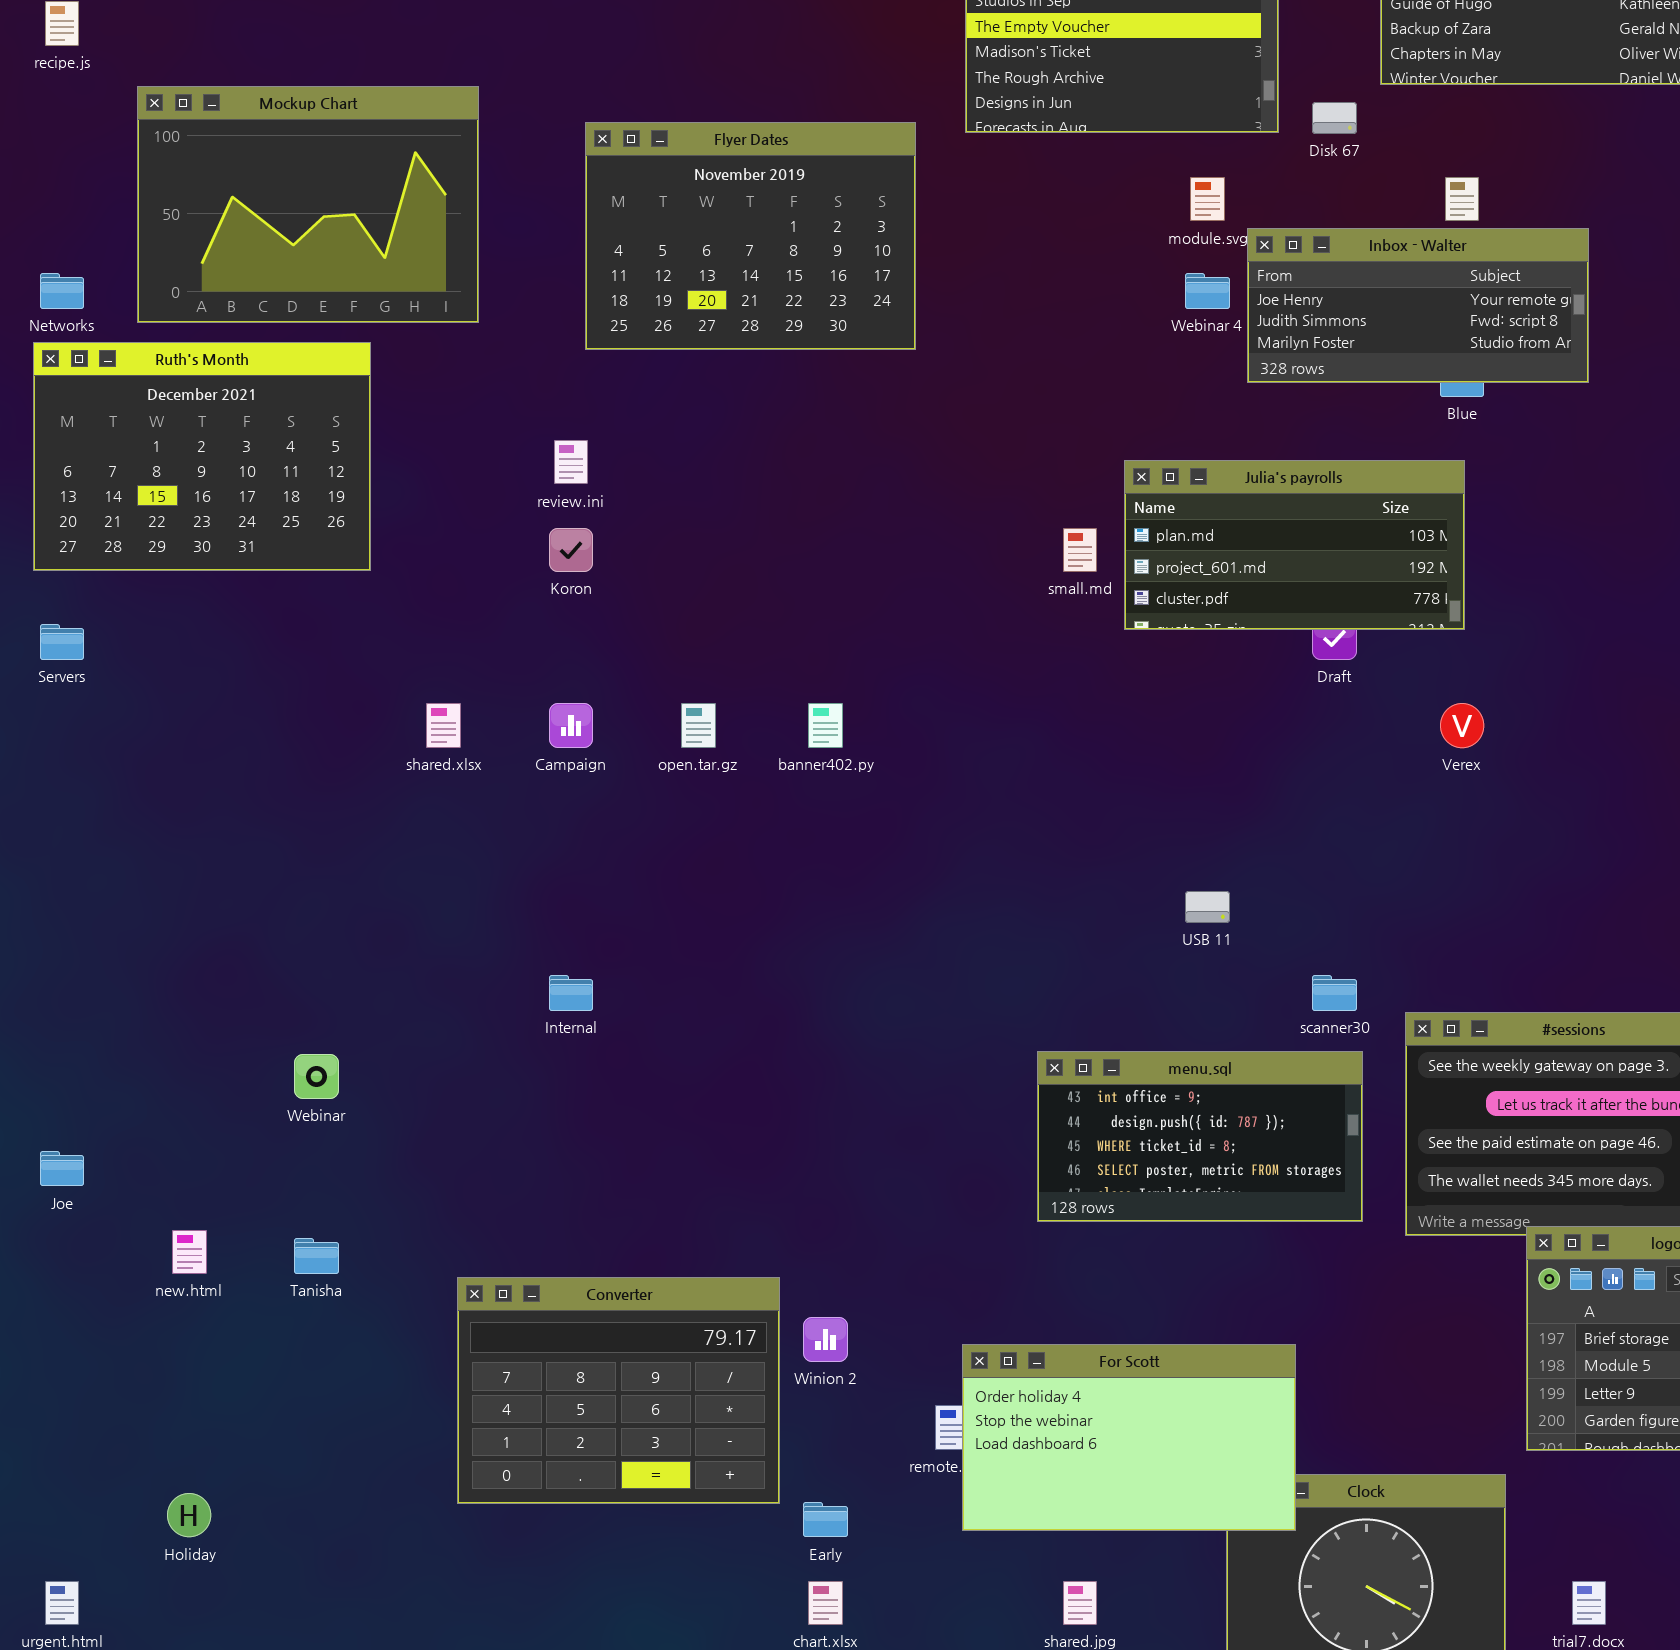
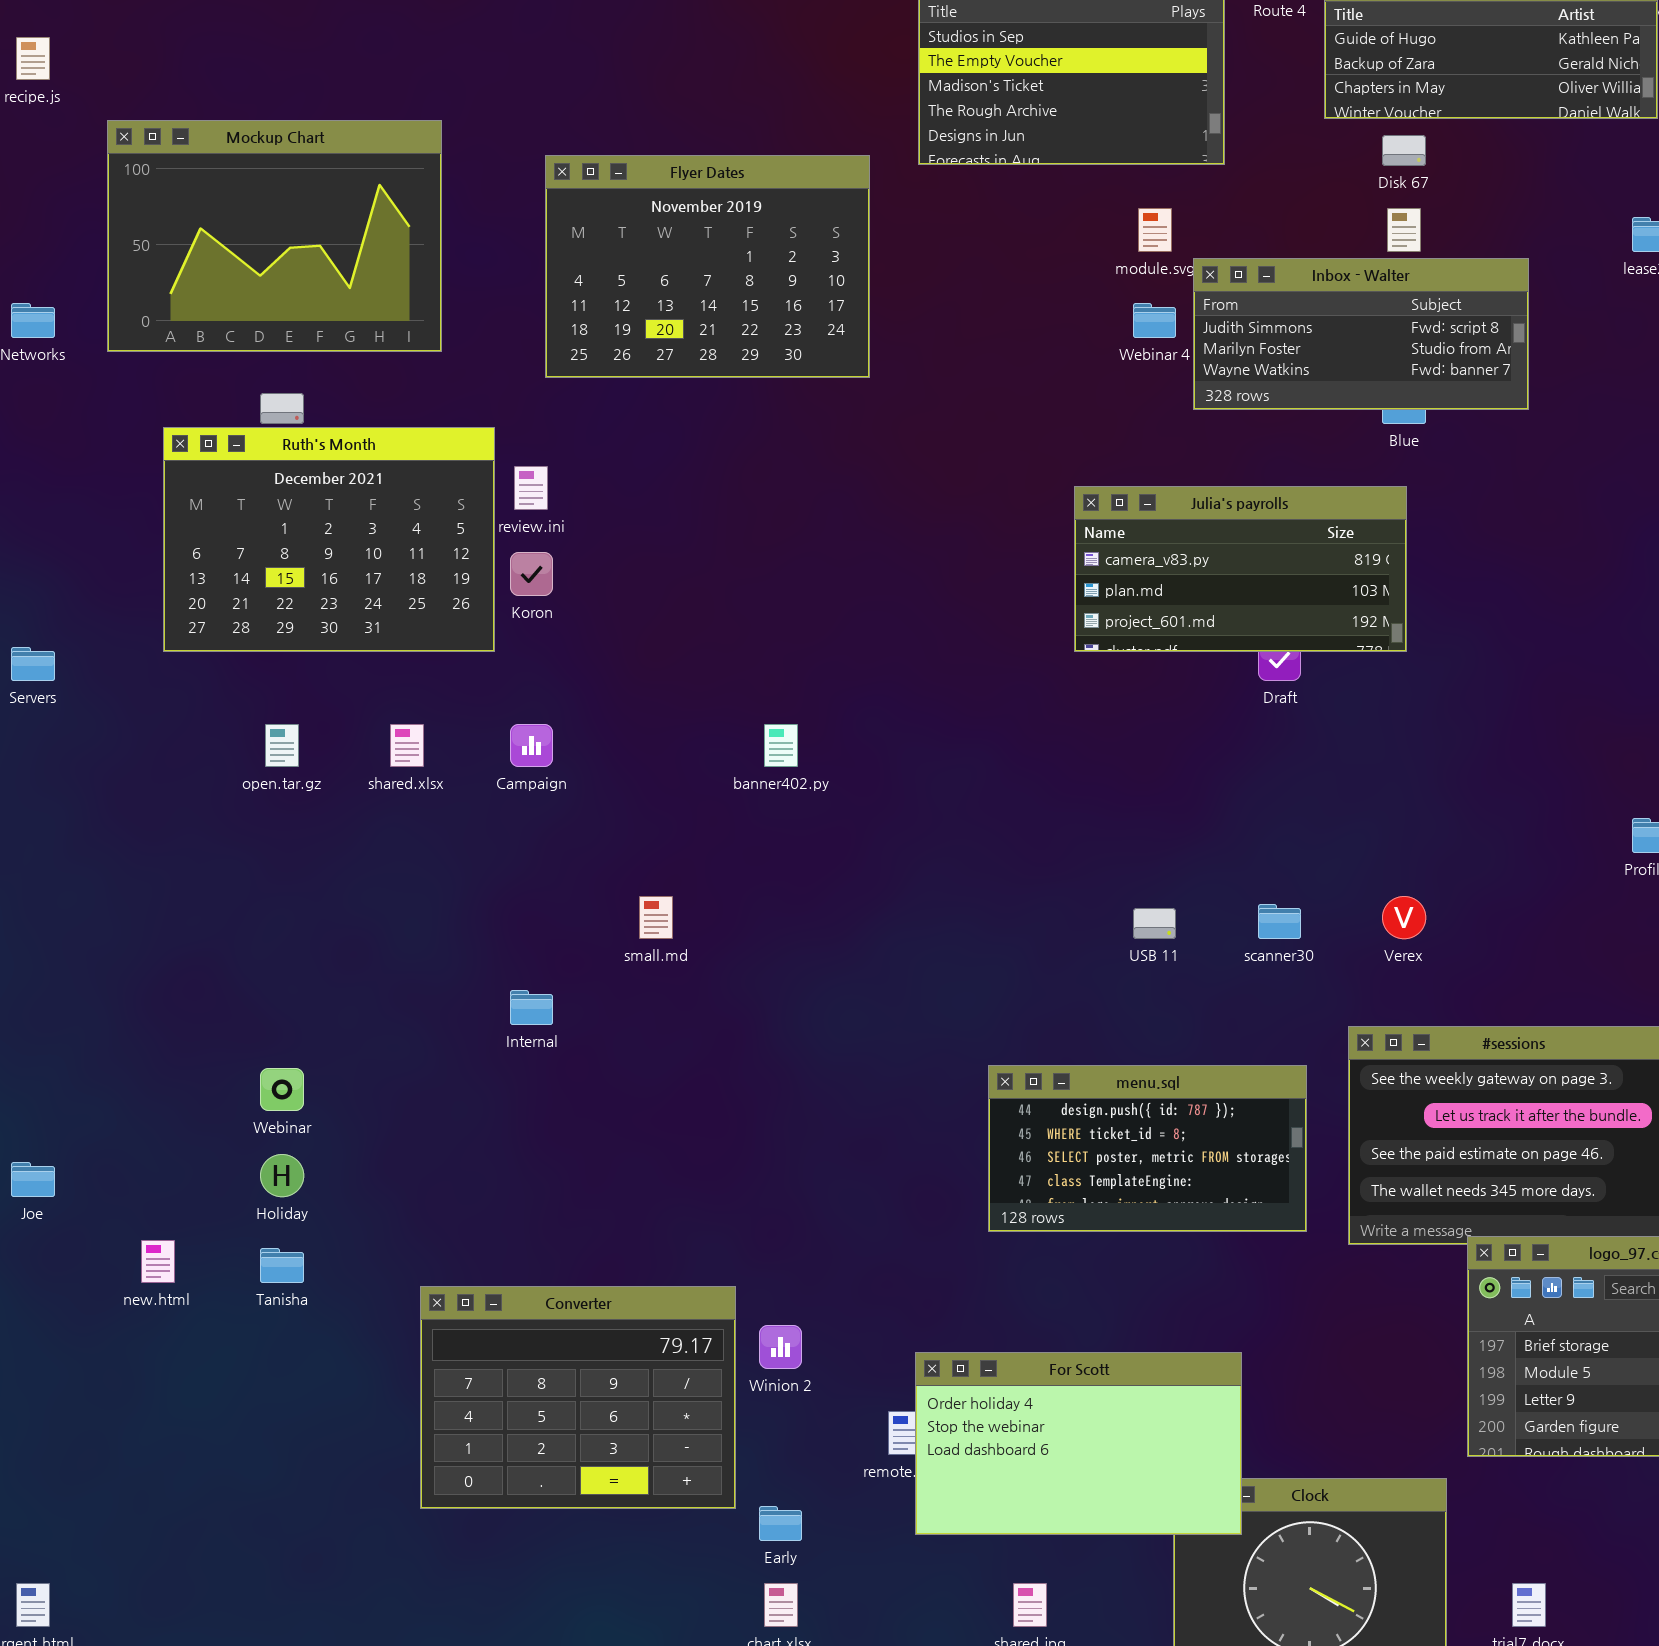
Disk 67: [1312,102,1357,134] -> [1382,135,1426,166], moved
Inbox - Walter: [1247,228,1589,383] -> [1193,258,1529,410], scrolled down 1 row
Ruth's Month: [33,342,371,571] -> [163,427,495,652], moved
Julia's payrolls: [1124,460,1465,630] -> [1074,486,1407,652], scrolled up 1 row
small.md: [1063,528,1097,572] -> [639,896,673,939], moved
open.tar.gz: [681,703,716,748] -> [265,724,299,767], moved
Verex: [1440,703,1484,748] -> [1382,896,1426,939], moved
scanner30: [1312,975,1357,1011] -> [1258,904,1301,939], moved
menu.sql: [1037,1051,1363,1222] -> [988,1065,1307,1232], scrolled down 1 row
Holiday: [167,1493,211,1537] -> [260,1154,304,1197], moved

